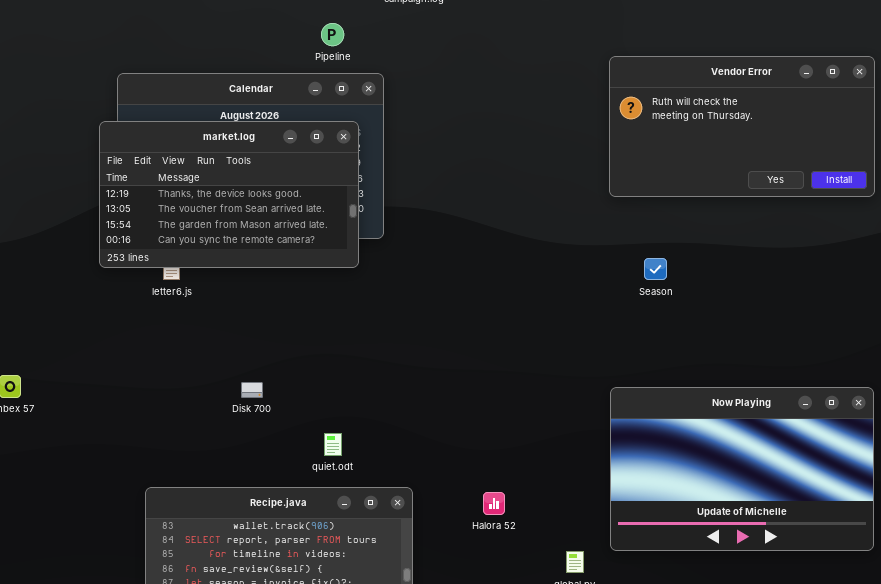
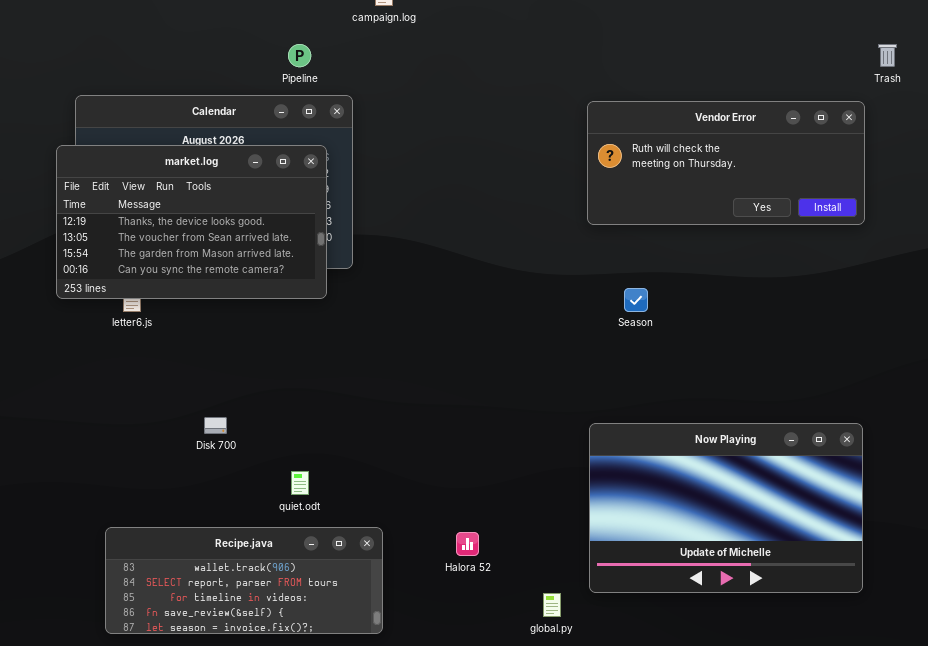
Vendor Error: [609,56,875,197] -> [587,101,865,225], resized

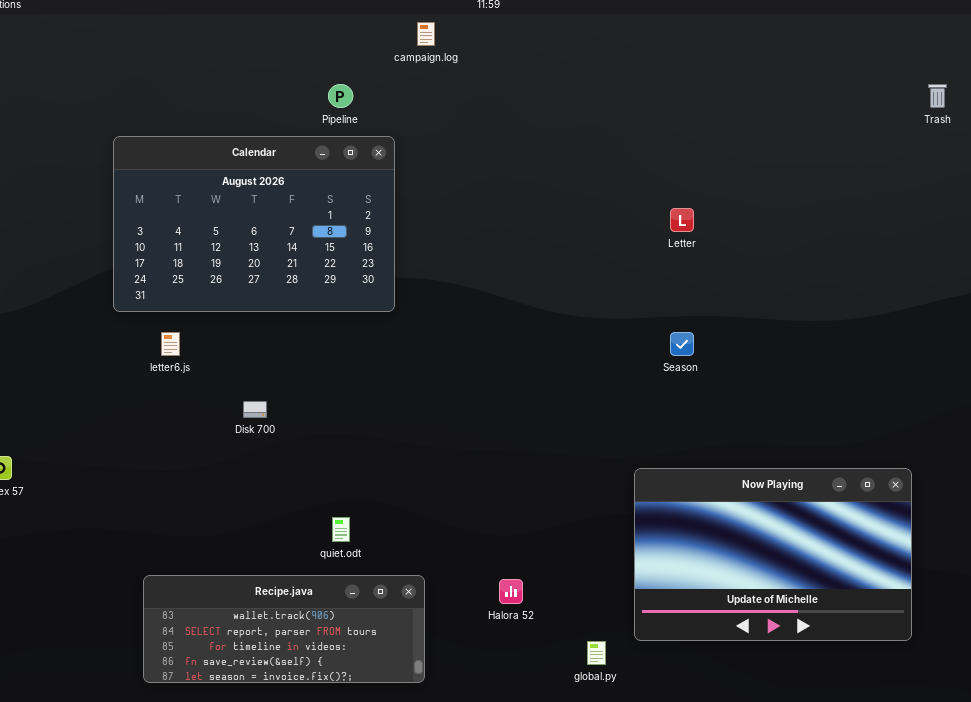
Vendor Error: [587,101,865,225] -> none, closed
market.log: [56,145,327,299] -> none, closed
Disk 700: [204,417,227,434] -> [243,401,267,418], moved

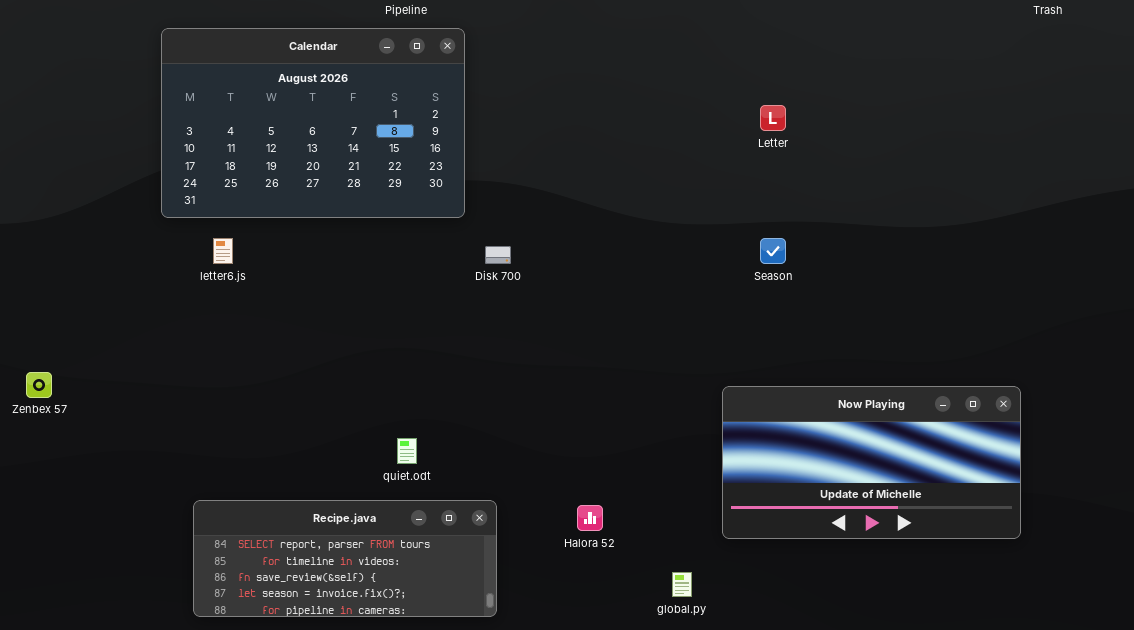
Disk 700: [243,401,267,418] -> [485,246,511,264], moved
Now Playing: [634,468,912,641] -> [722,386,1021,539], resized
Recipe.java: [143,575,425,683] -> [193,500,497,617], scrolled down 1 row

